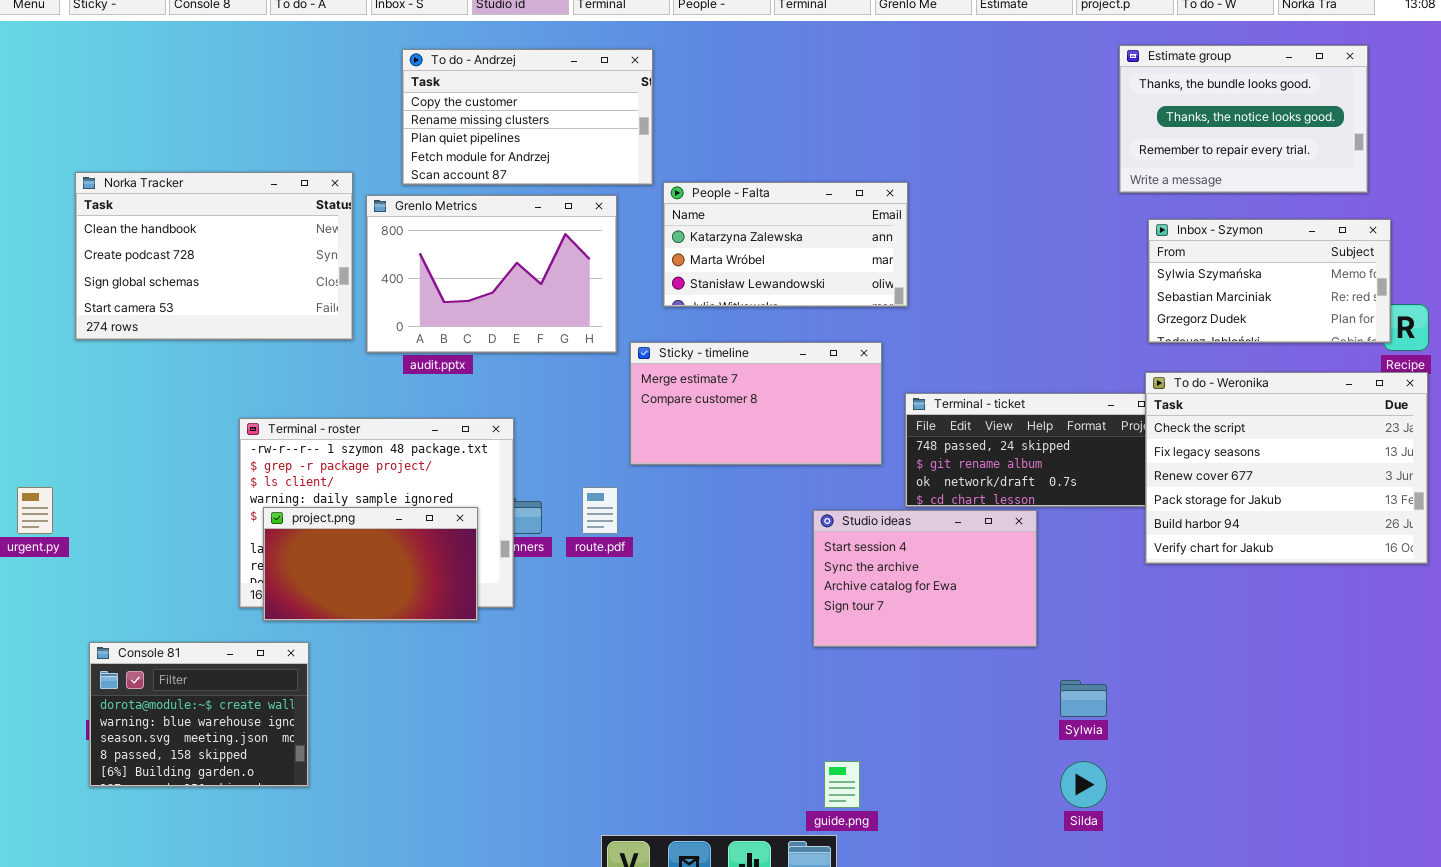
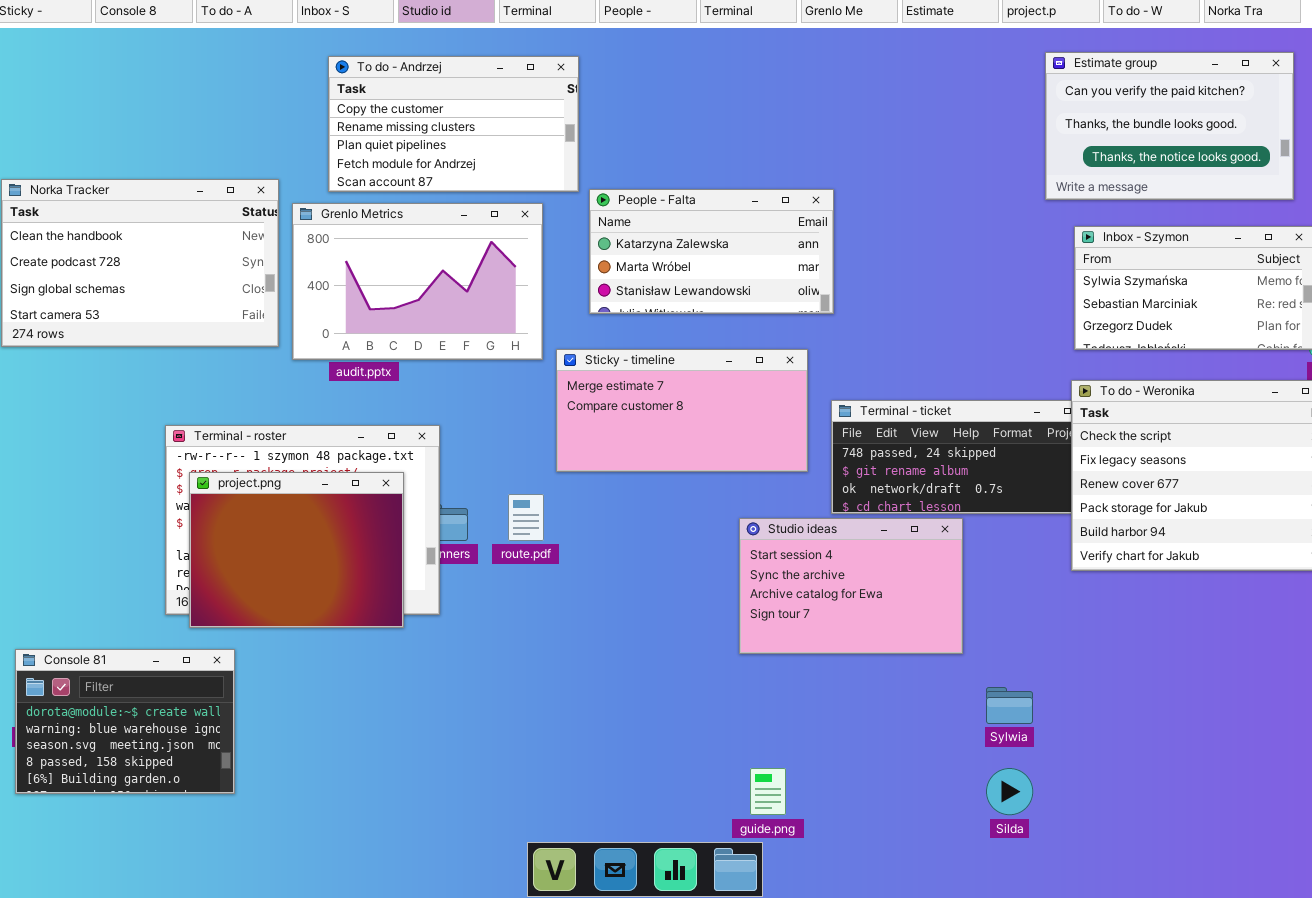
Estimate group: [1119,45,1368,193] -> [1045,52,1294,200], scrolled up 1 row
project.png: [263,507,478,621] -> [189,472,404,628], resized

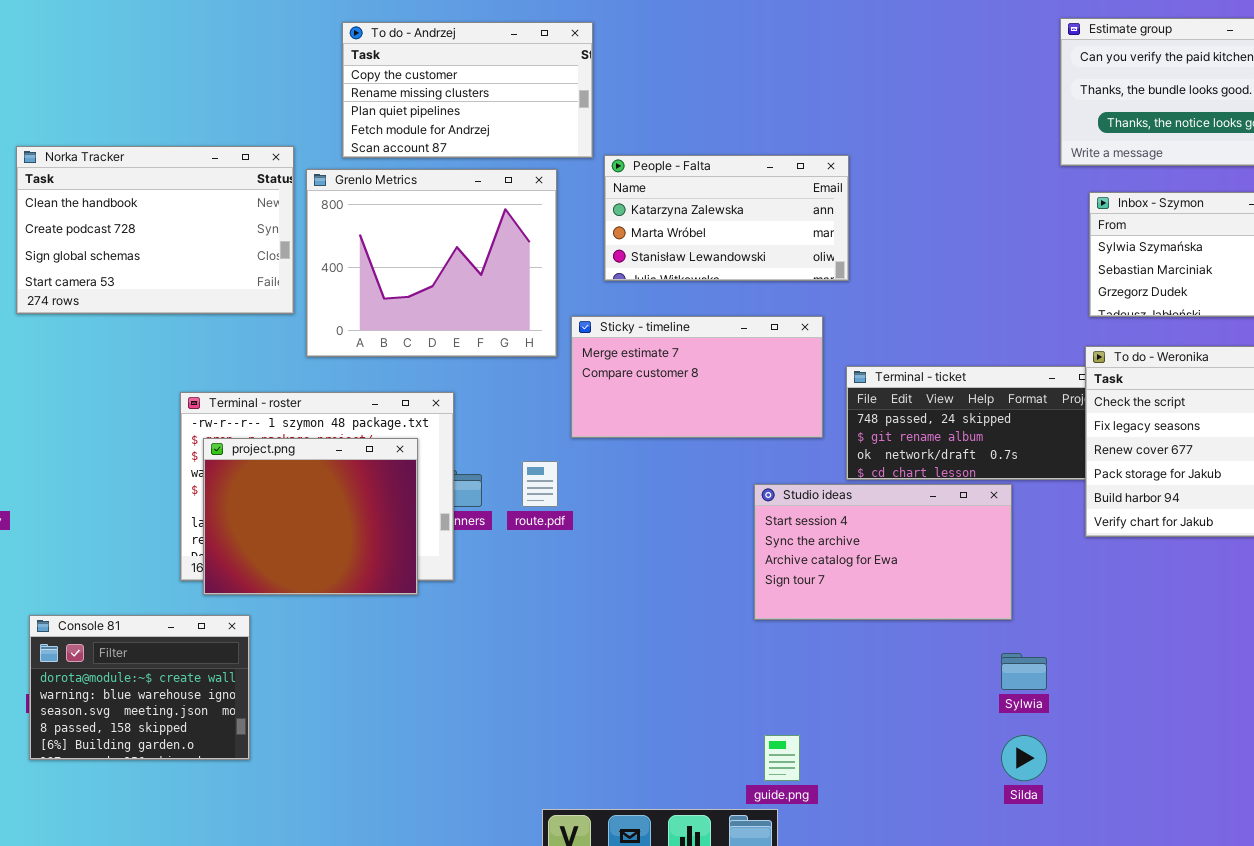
Grenlo Metrics: [292,203,543,360] -> [306,169,557,357], resized
Studio ideas: [739,518,963,654] -> [754,484,1012,620], resized

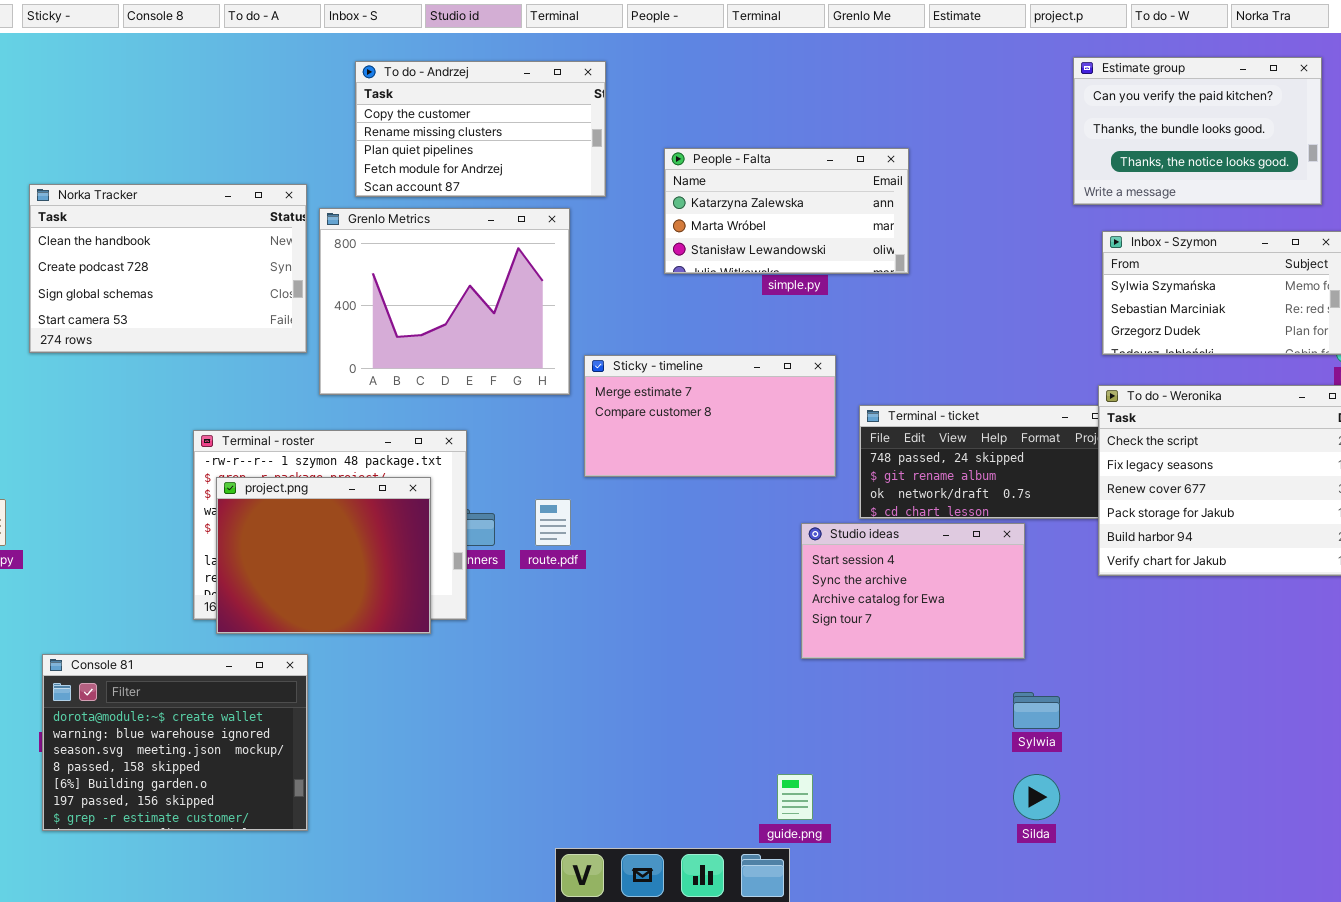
People - Falta: [604,155,849,281] -> [664,148,909,274], moved
Studio ideas: [754,484,1012,620] -> [801,523,1025,659], resized
Console 81: [29,615,250,760] -> [42,654,308,831], resized

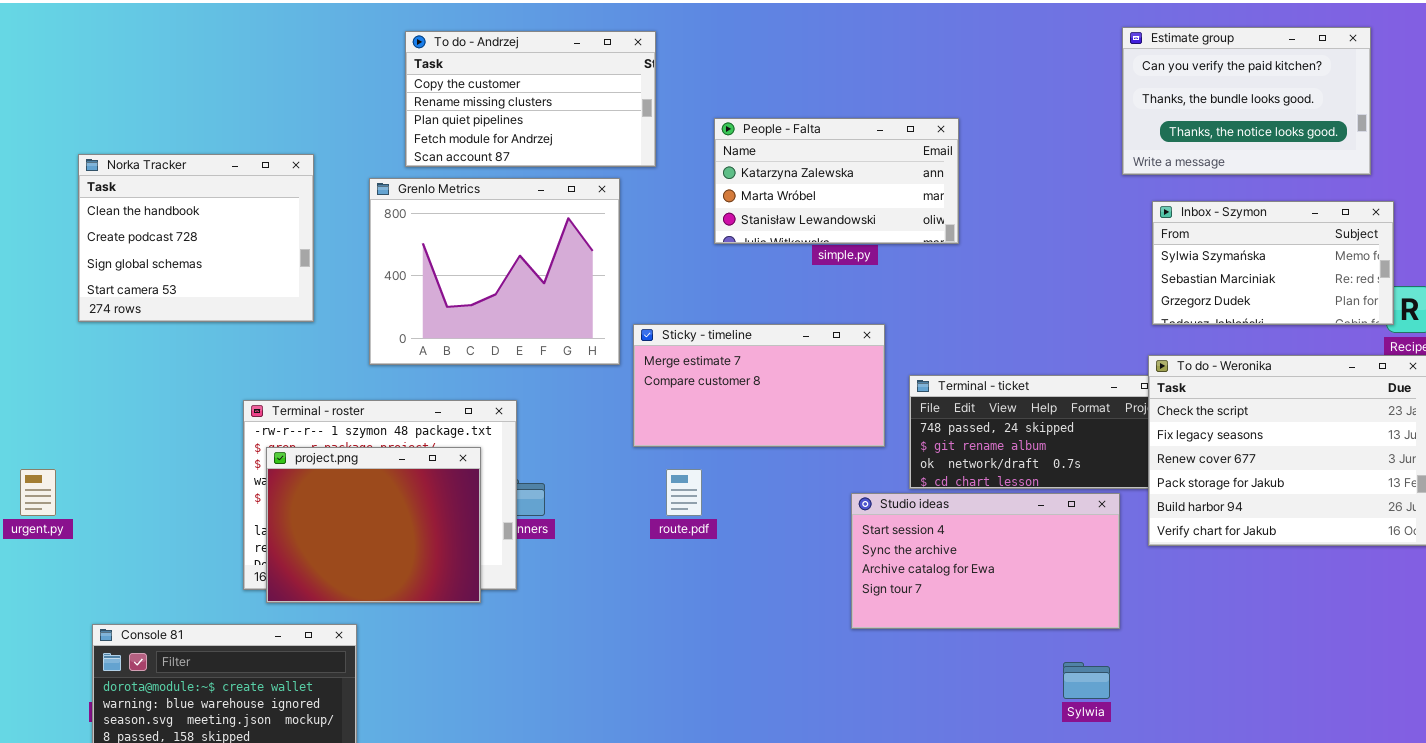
Norka Tracker: [29,184,307,353] -> [78,154,314,322], resized
route.pdf: [535,499,571,546] -> [666,469,702,516], moved
Studio ideas: [801,523,1025,659] -> [851,493,1120,629], resized

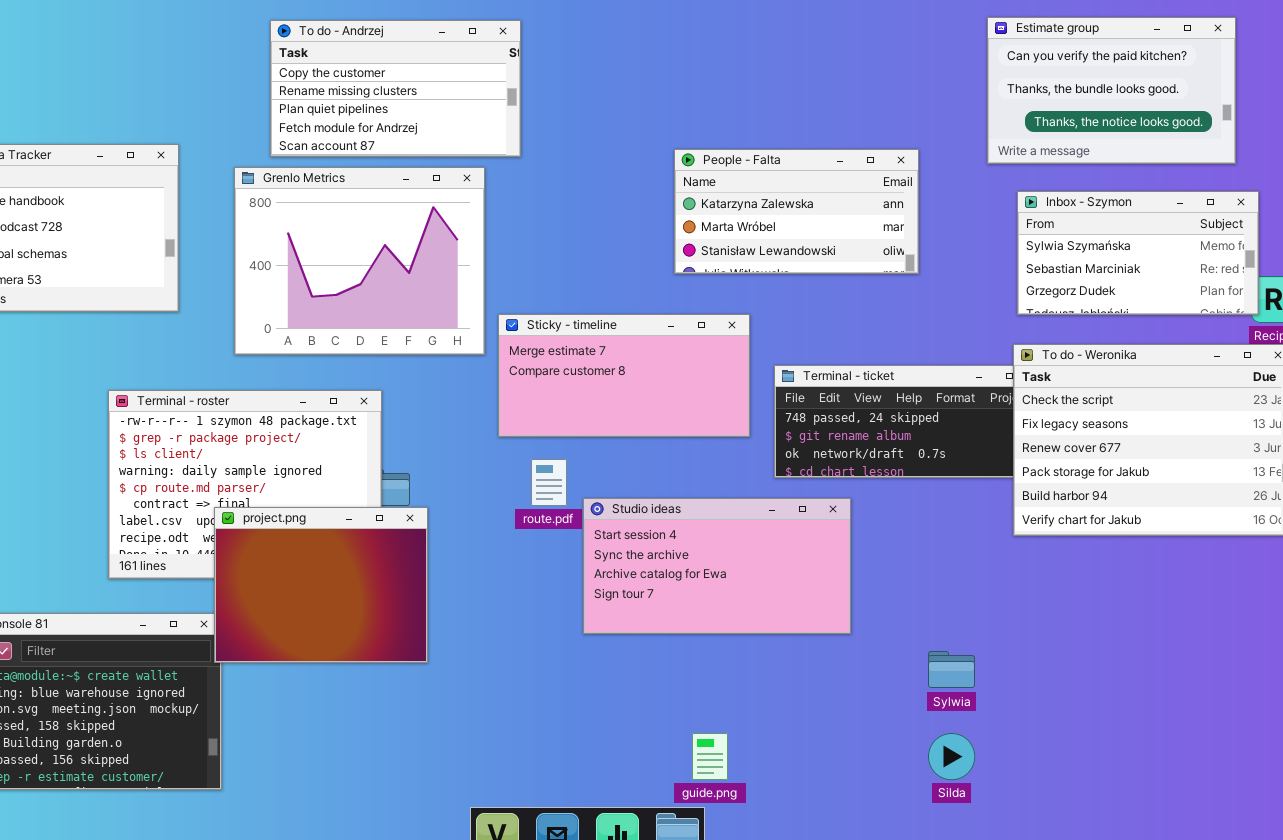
People - Falta: [714,118,959,244] -> [674,149,919,274], moved
project.png: [266,447,481,603] -> [214,507,428,663], moved
Studio ideas: [851,493,1120,629] -> [583,498,851,634], moved

